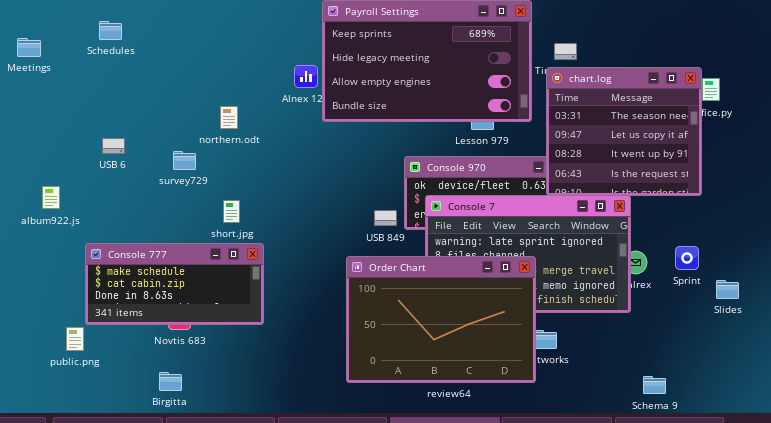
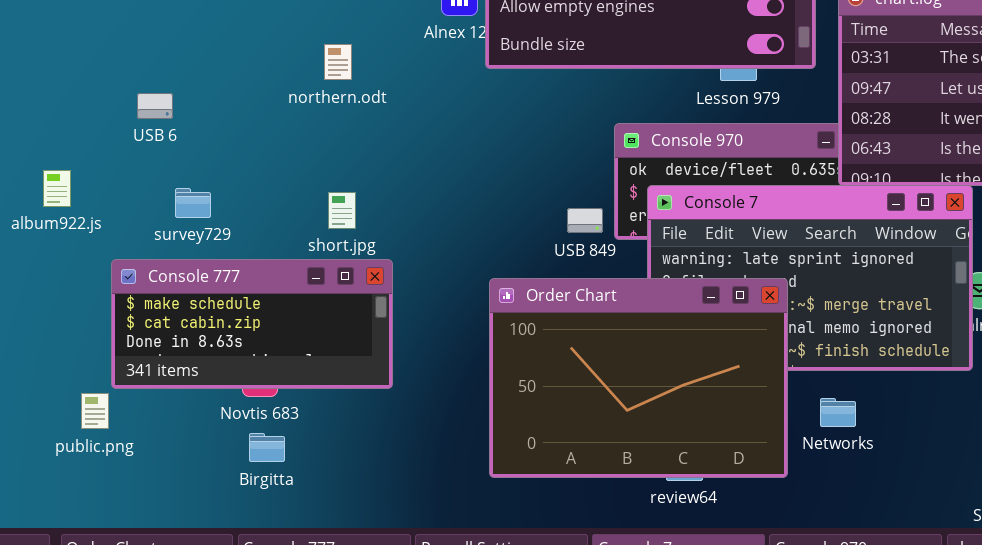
survey729: [173,151,196,170] -> [175,188,211,218], moved
Order Chart: [346,256,536,383] -> [489,278,788,478], moved
Birgitta: [159,372,182,391] -> [249,433,285,462], moved

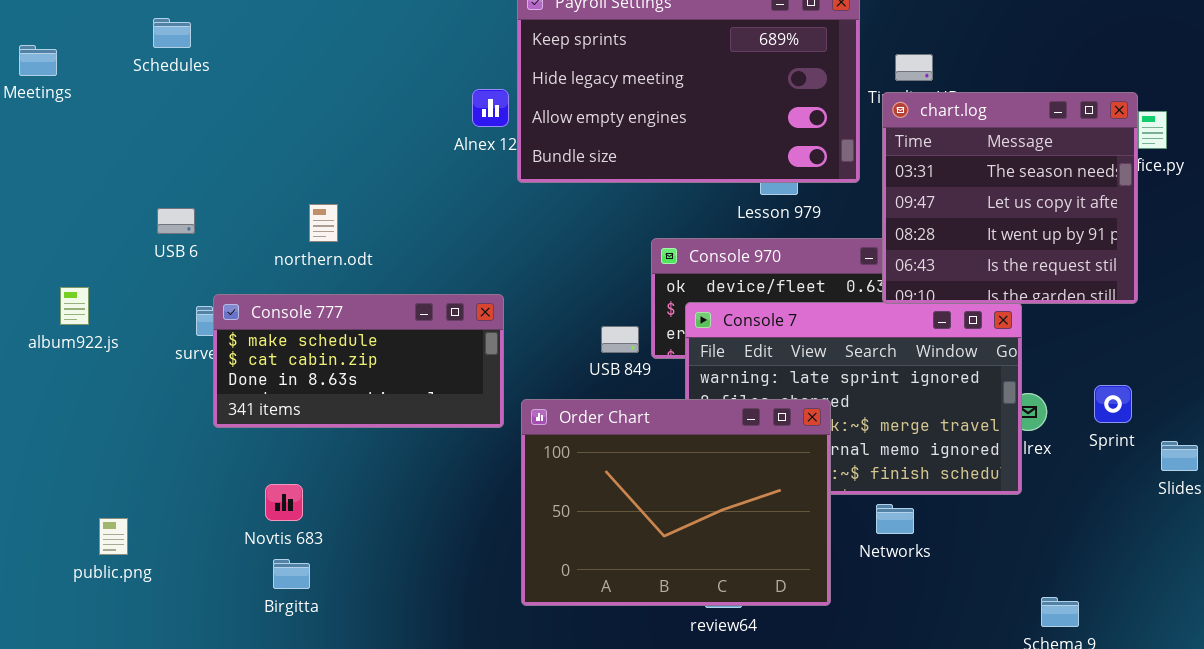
northern.odt: [324,44,352,80] -> [309,204,338,242], moved
Console 777: [111,259,393,389] -> [213,294,504,428], moved
Networks: [820,398,856,427] -> [876,504,914,534], moved

